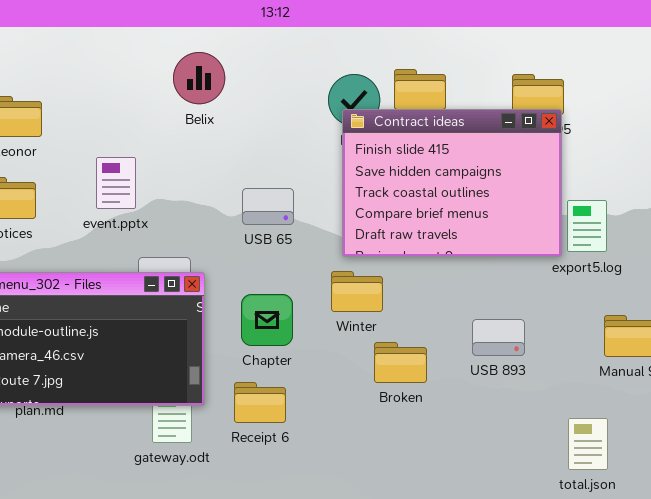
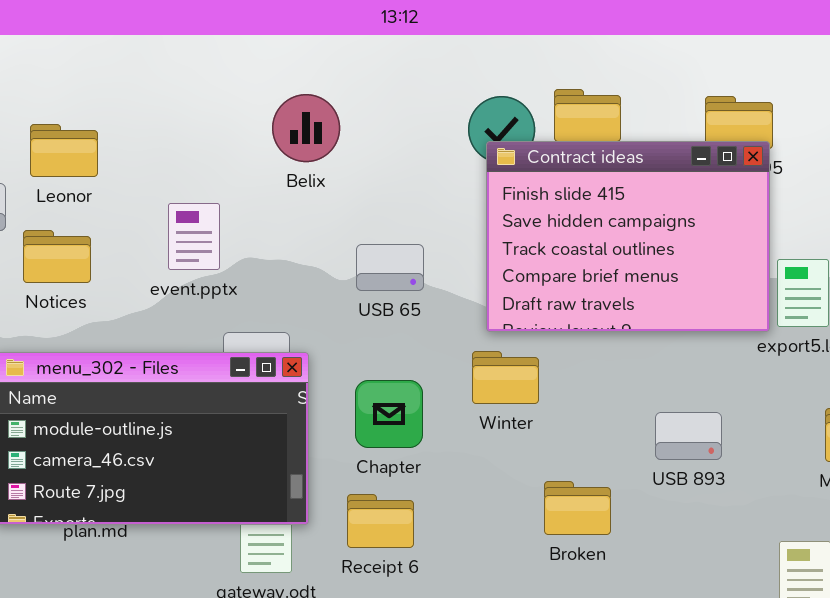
Belix: [173,52,225,104] -> [272,94,340,162], moved
Broken: [374,342,427,383] -> [544,481,611,535], moved

